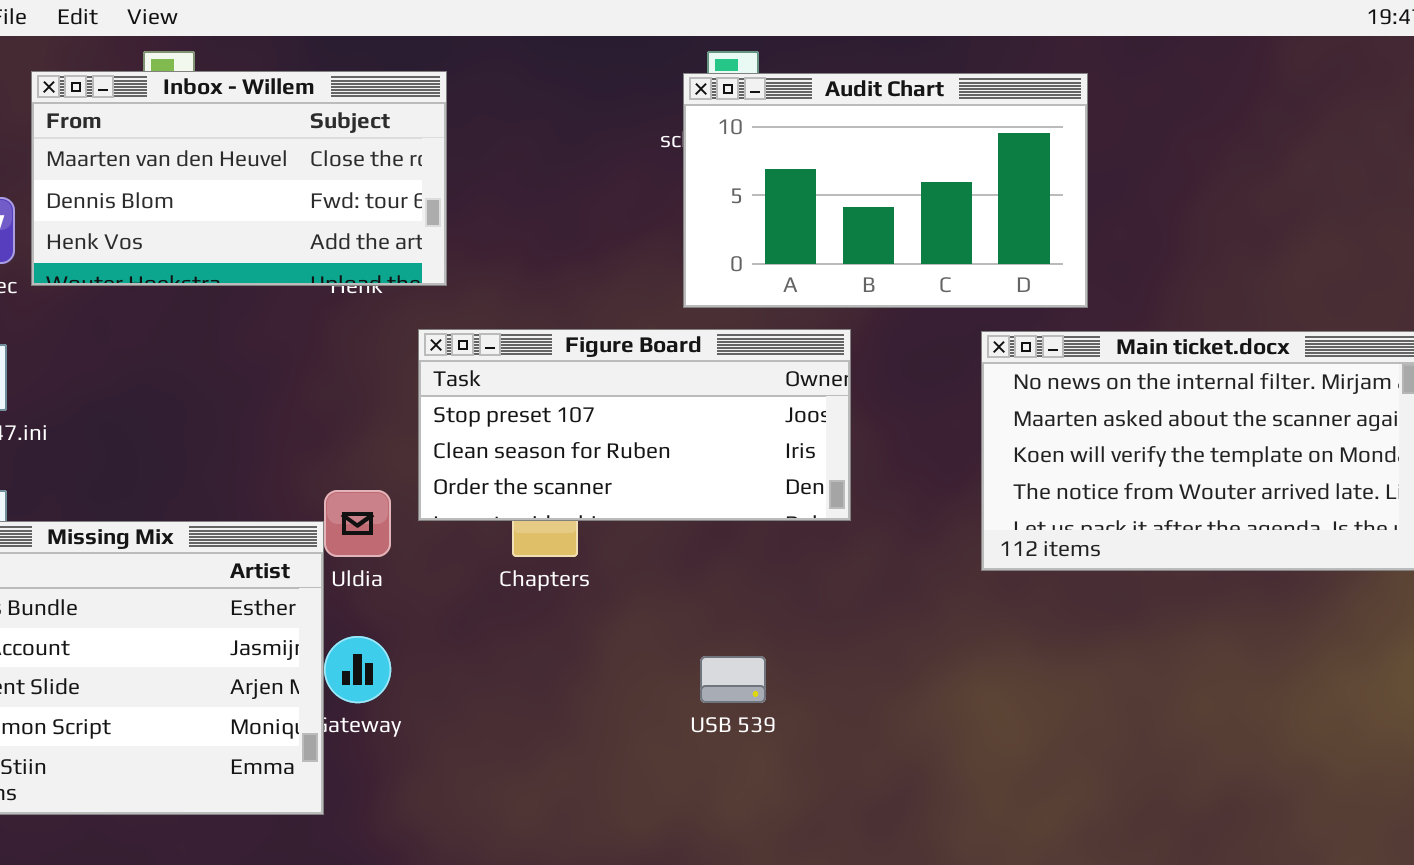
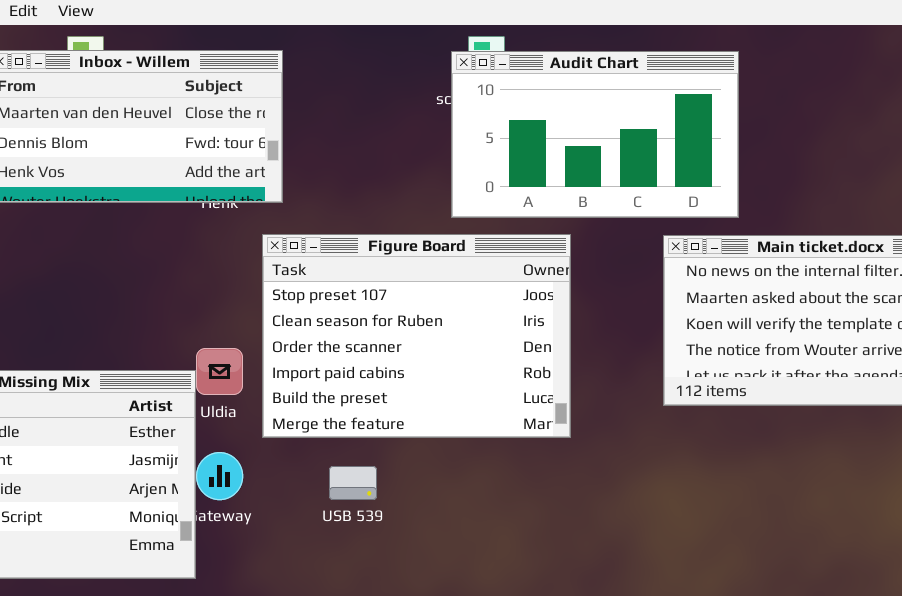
Figure Board: [418,329,851,521] -> [262,234,571,438], resized
USB 539: [700,656,766,703] -> [329,466,377,500], moved

